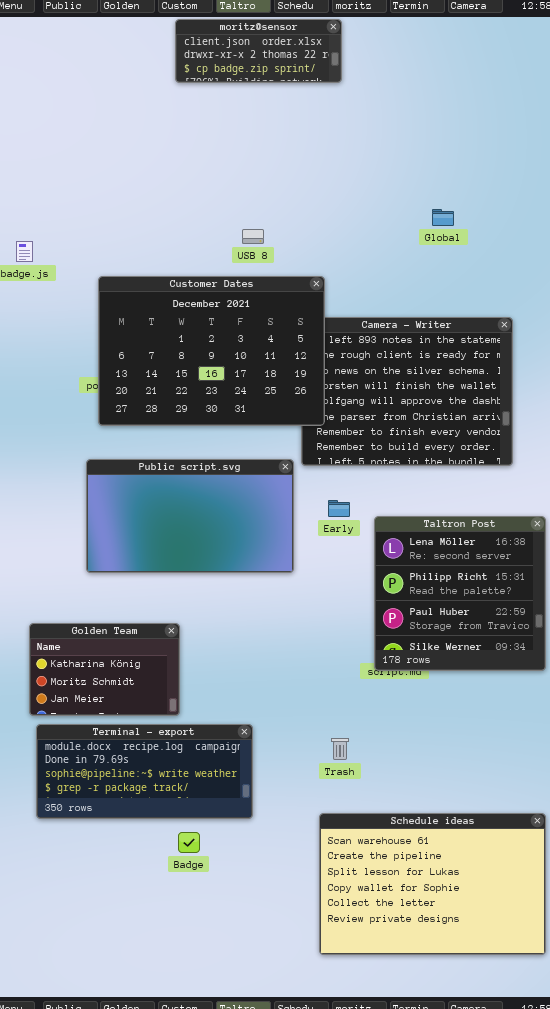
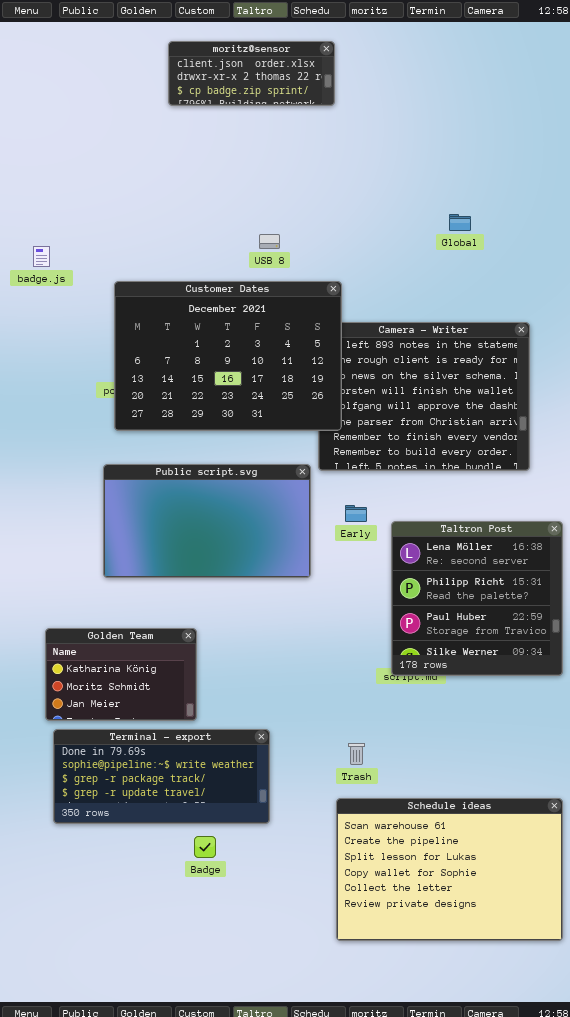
moritz@sensor: [175,19,342,83] -> [168,41,335,106], moved
Terminal - export: [36,724,253,819] -> [53,729,270,824], scrolled down 1 row
Schedule ideas: [319,813,546,955] -> [336,798,563,941], moved

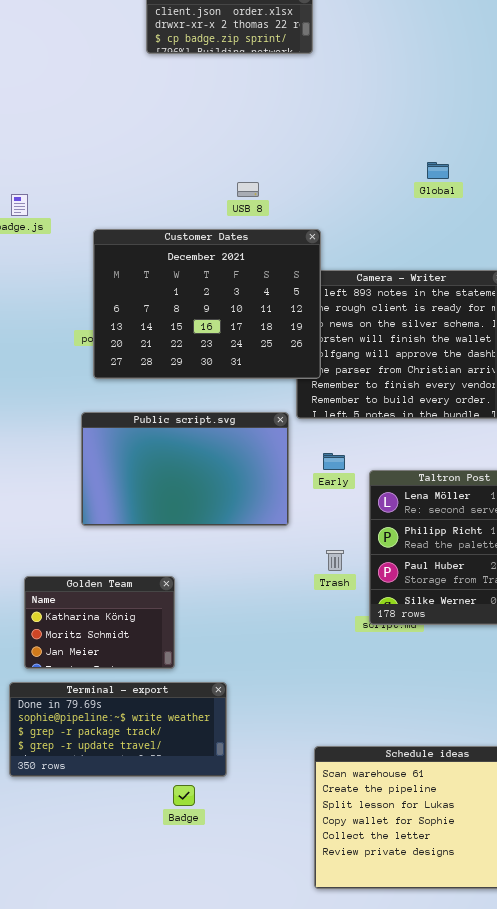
Terminal - export: [53,729,270,824] -> [9,682,227,777], moved
Trash: [348,743,365,765] -> [326,550,344,571], moved

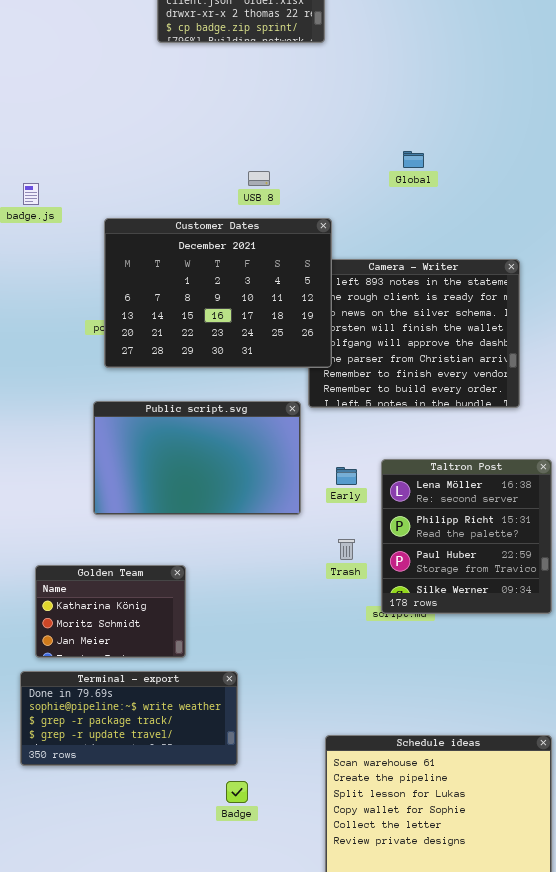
Global: [427,162,449,179] -> [403,151,424,168], moved
Early: [323,453,345,470] -> [336,467,357,485], moved
Badge: [173,785,195,806] -> [226,781,248,803], moved

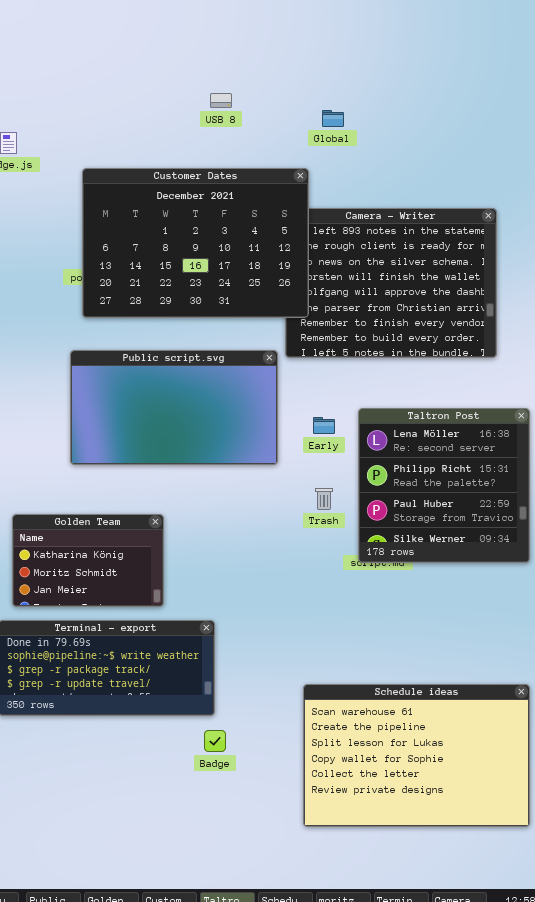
Global: [403,151,424,168] -> [322,110,344,127], moved
USB 8: [248,171,270,186] -> [210,93,232,108], moved

